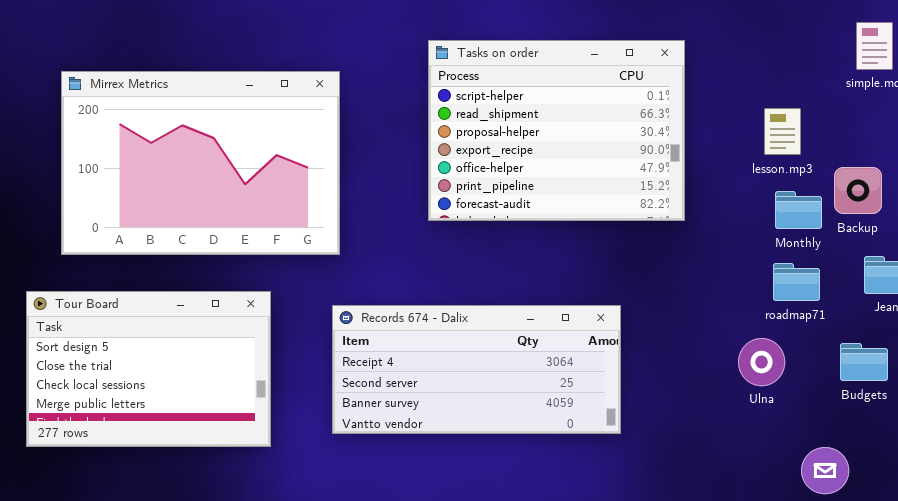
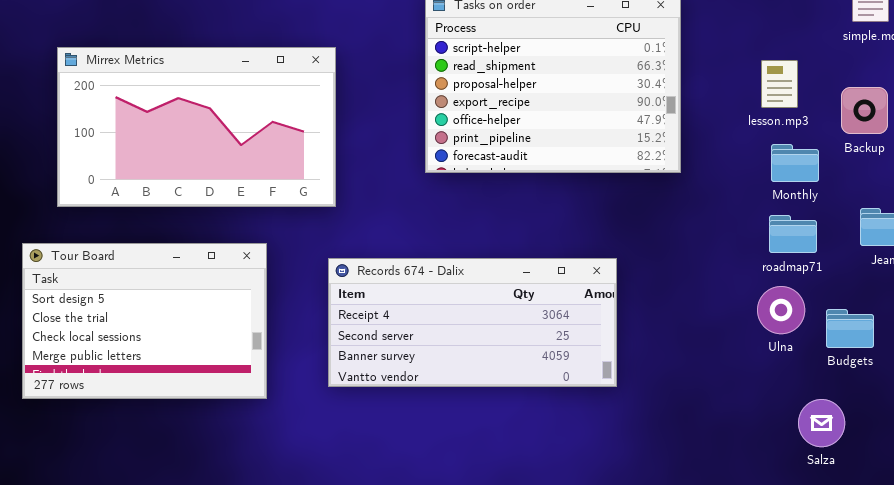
Mirrex Metrics: [61,71,340,255] -> [57,47,336,207], resized
Backup: [834,167,882,214] -> [841,87,888,134], moved
Ulna: [738,338,785,386] -> [757,286,805,334], moved
Budgets: [840,343,888,381] -> [826,309,874,348], moved

